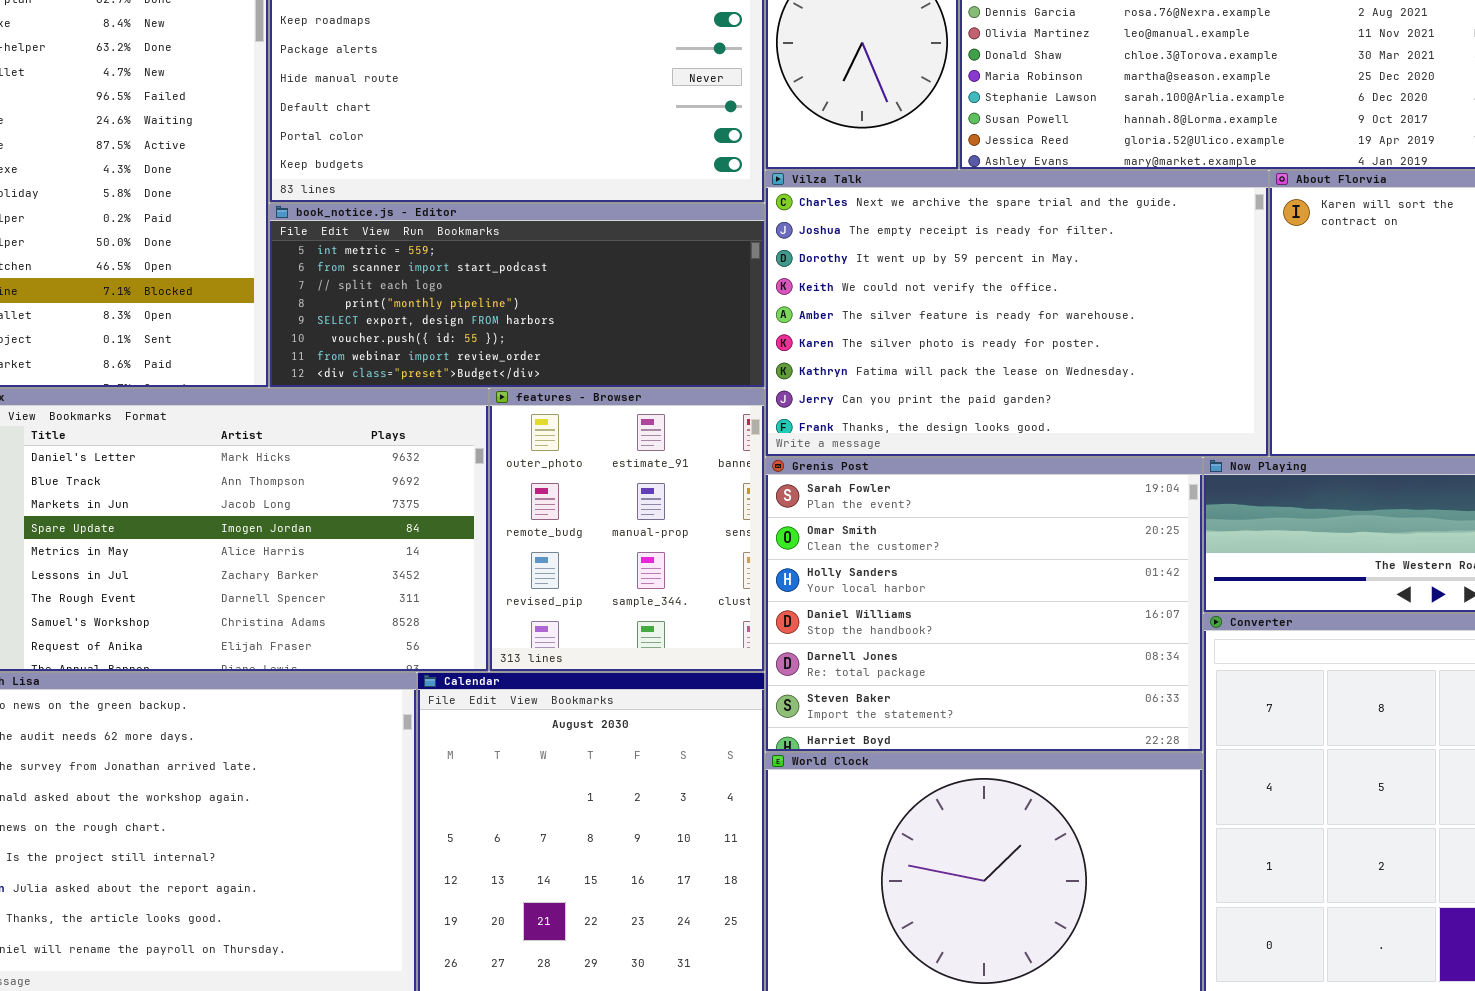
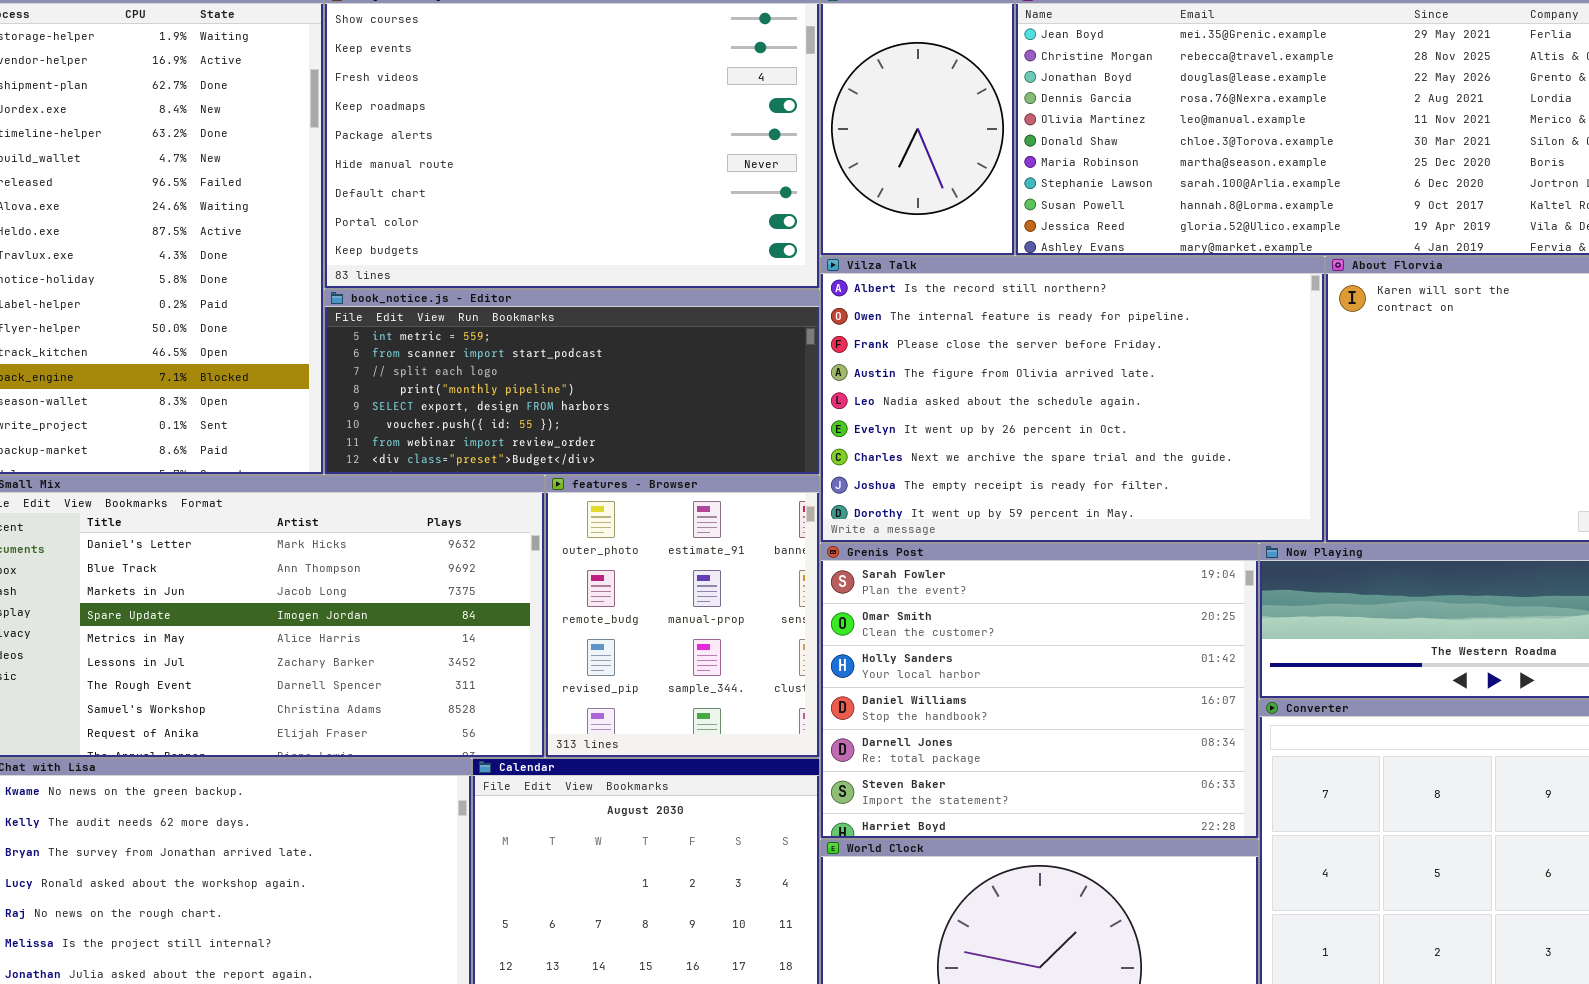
Vilza Talk: [765,170,1269,457] -> [820,256,1325,543], scrolled up 6 rows

